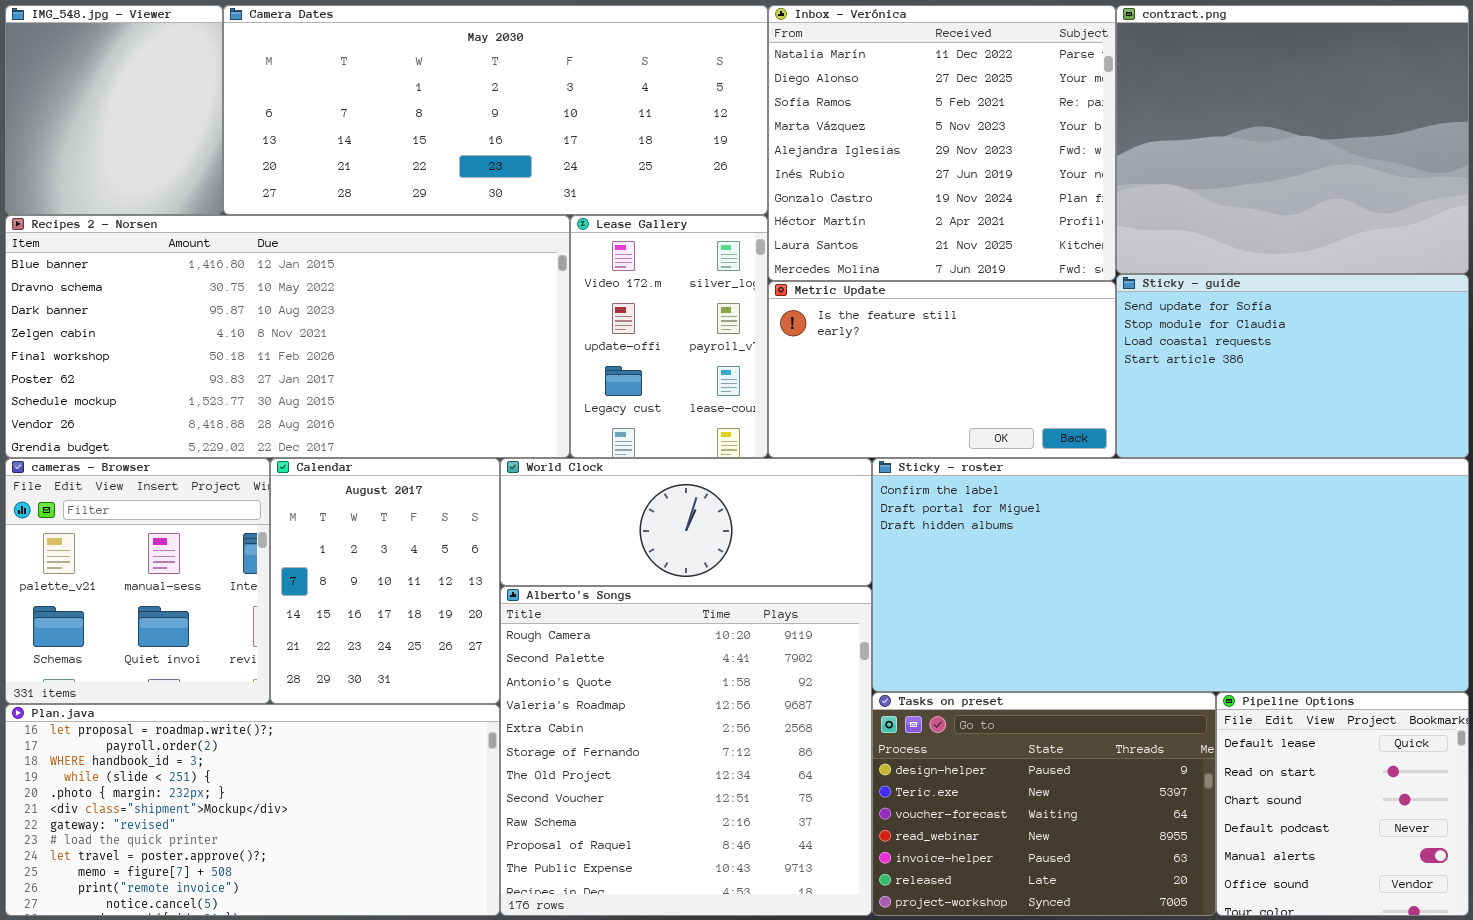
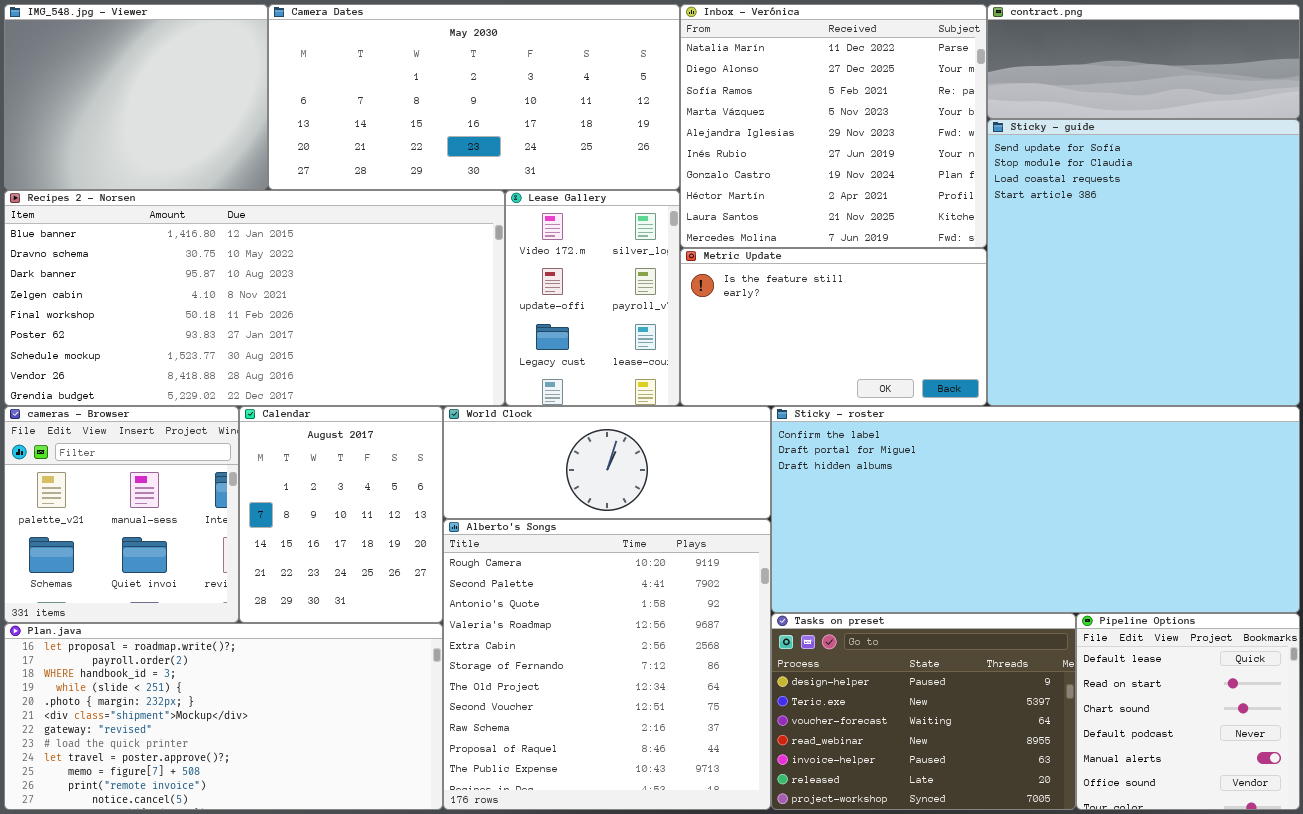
IMG_548.jpg - Viewer: [5,5,223,215] -> [4,4,268,190], resized
Camera Dates: [223,5,768,215] -> [268,4,680,190], resized
contract.png: [1116,5,1469,274] -> [987,4,1300,119], resized
Sticky - guide: [1116,274,1469,458] -> [987,119,1300,406], resized

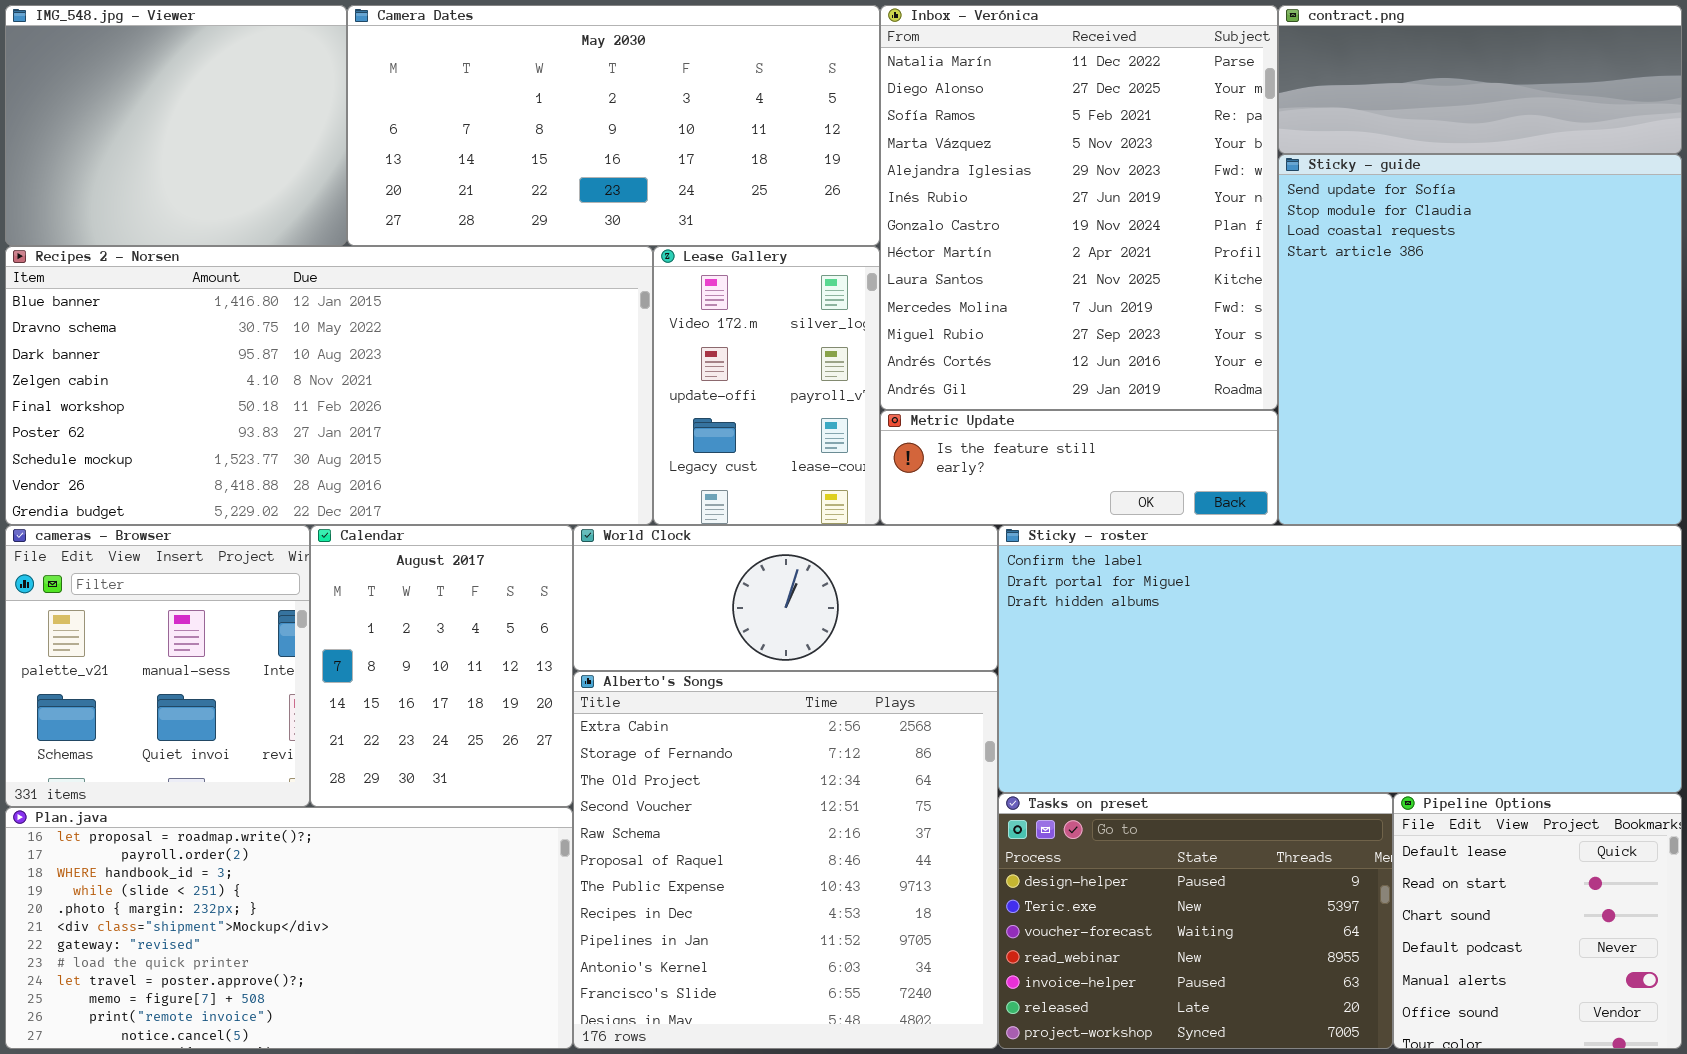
Inbox - Verónica: [680,4,987,248] -> [880,5,1278,410], resized
Metric Update: [680,248,987,406] -> [880,410,1278,525], resized
Alberto's Songs: [443,519,771,810] -> [573,671,998,1049], scrolled down 4 rows

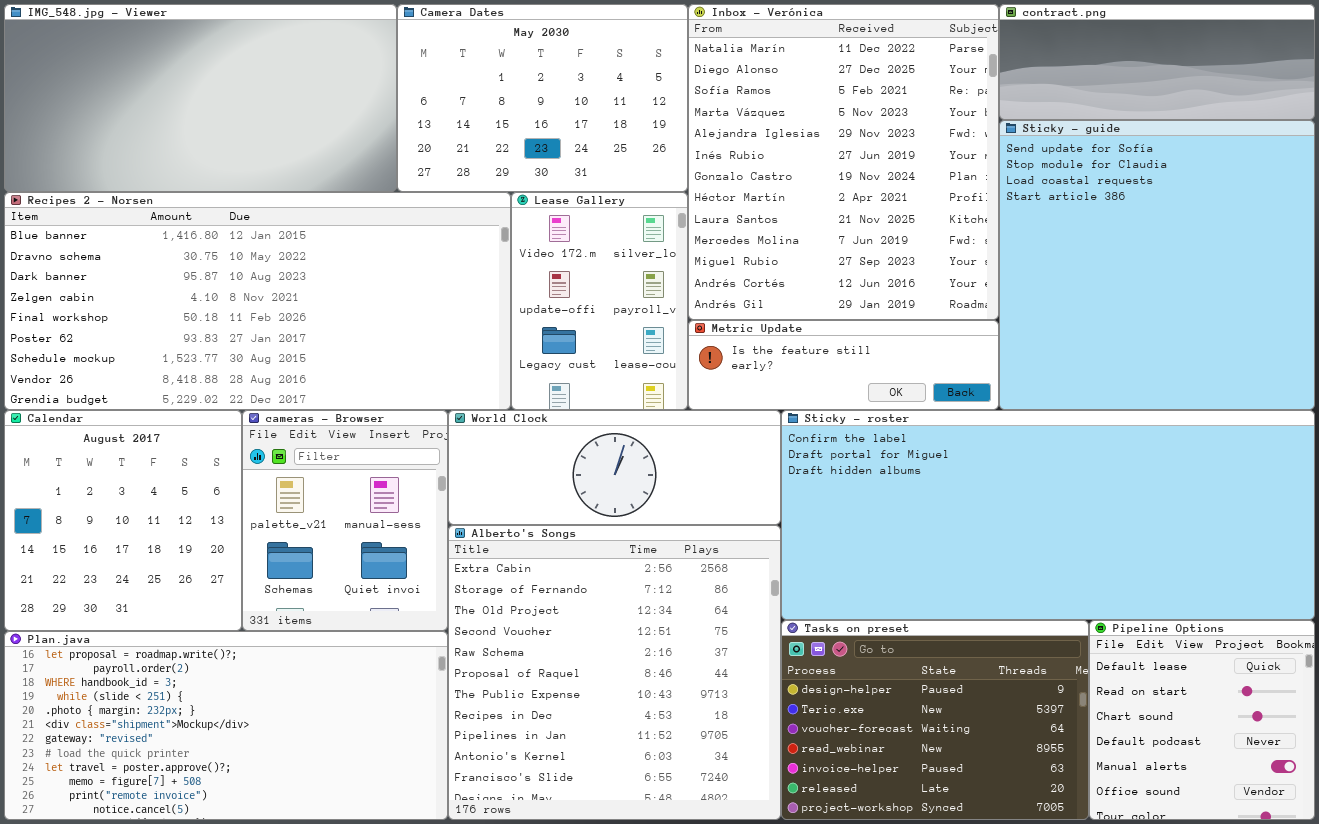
IMG_548.jpg - Viewer: [5,5,347,246] -> [4,4,397,192], resized
Camera Dates: [347,5,880,246] -> [397,4,688,192], resized
cameras - Browser: [5,525,310,807] -> [242,410,448,631], moved, resized
Calendar: [310,525,573,807] -> [4,410,242,631], moved, resized

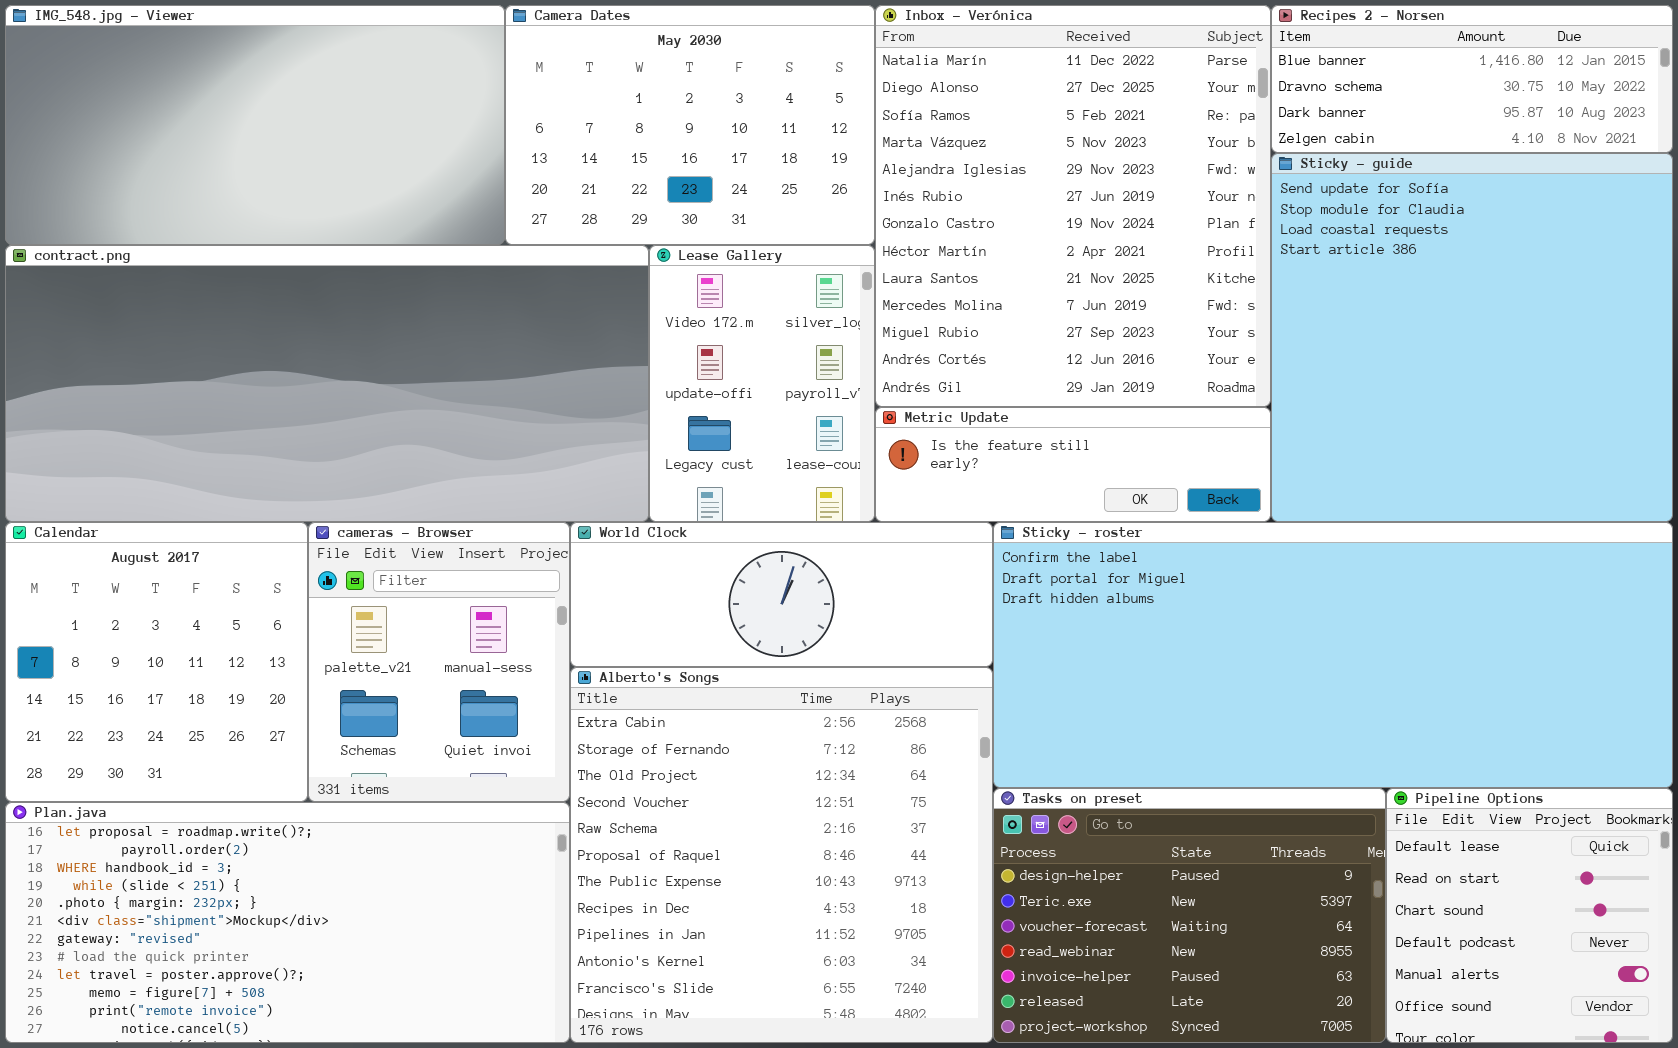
contract.png: [999,4,1315,120] -> [5,245,649,522], moved, resized
Recipes 2 - Norsen: [4,192,511,410] -> [1271,5,1673,153], moved, resized

